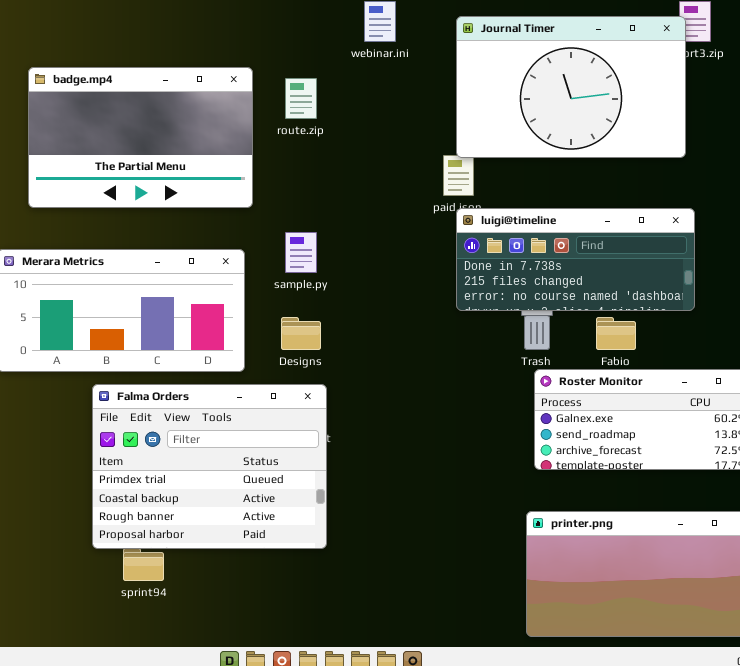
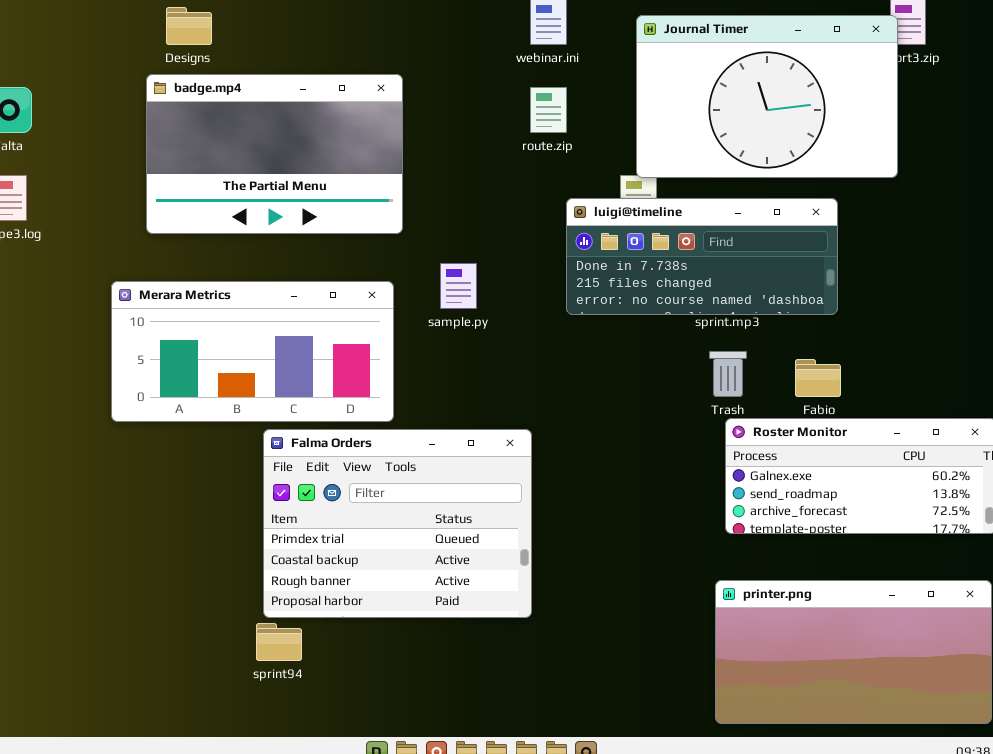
route.zip: [285,78,317,119] -> [530,87,567,133], moved
luigi@timeline: [456,208,695,311] -> [566,198,838,315], moved
Designs: [281,317,321,350] -> [166,7,212,45], moved
Falma Orders: [92,384,327,549] -> [263,429,532,618], moved

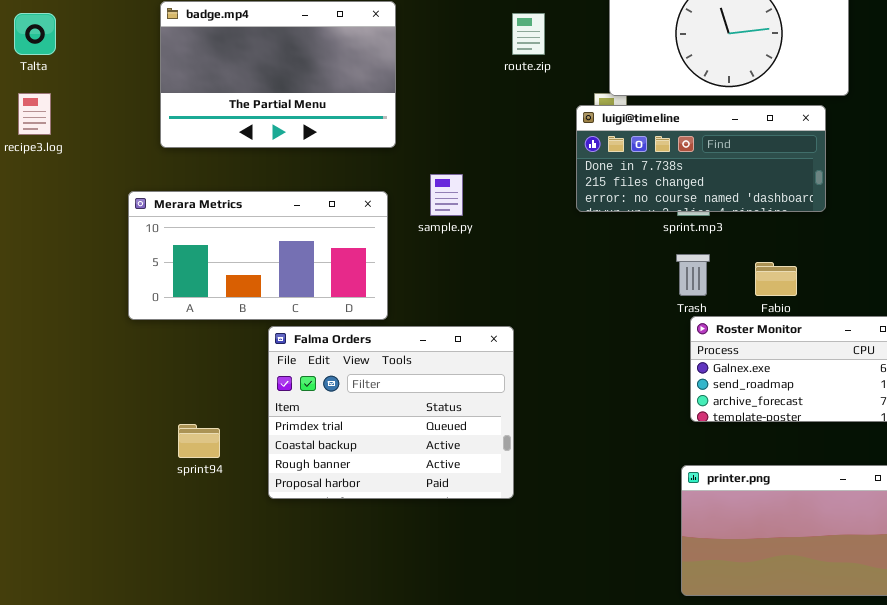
luigi@timeline: [566,198,838,315] -> [576,105,826,212], moved
sprint94: [256,623,302,661] -> [178,424,220,458], moved

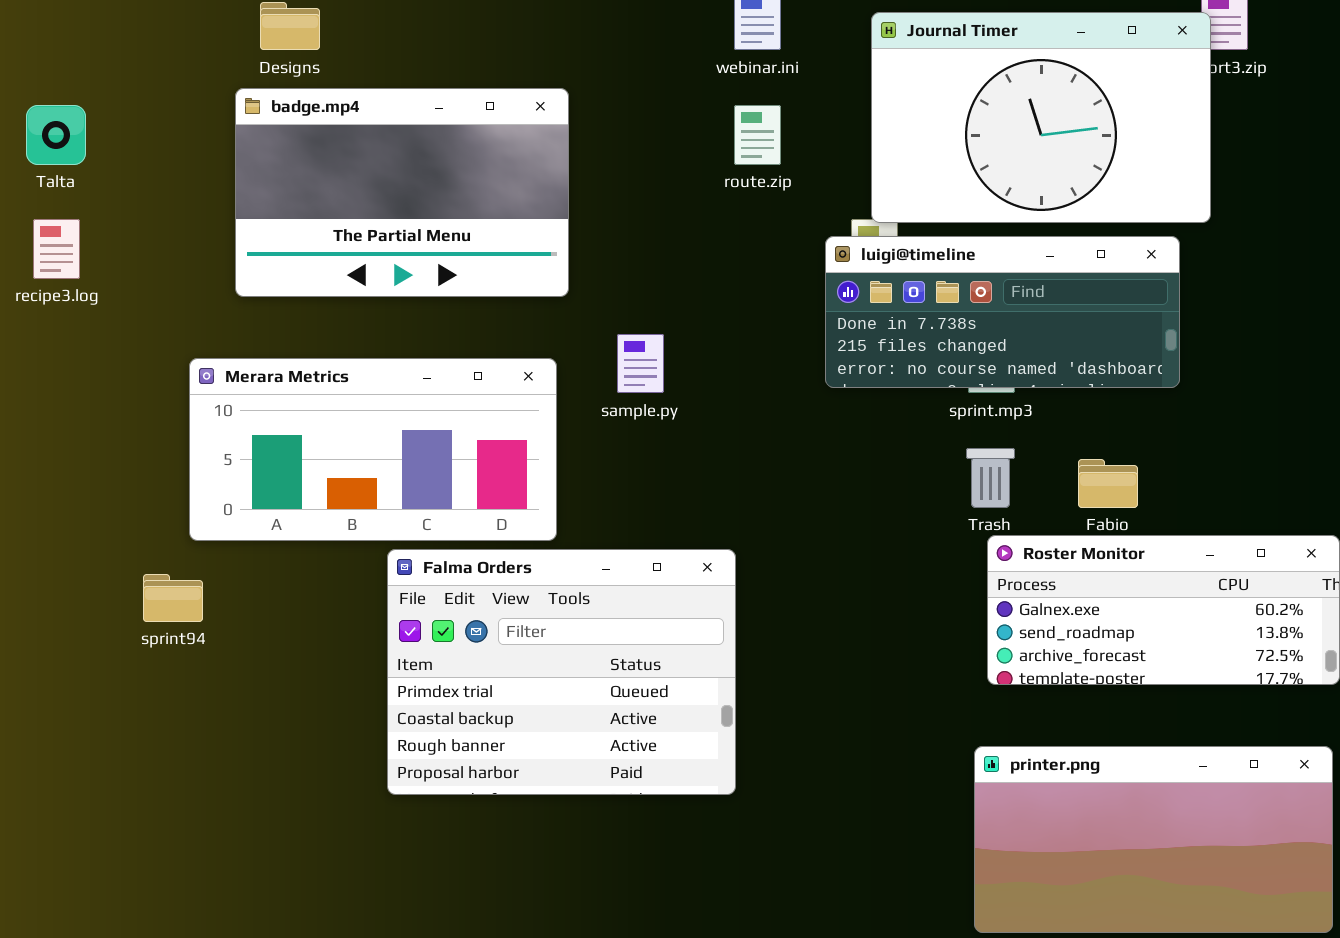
sprint94: [178,424,220,458] -> [143,574,203,622], moved

